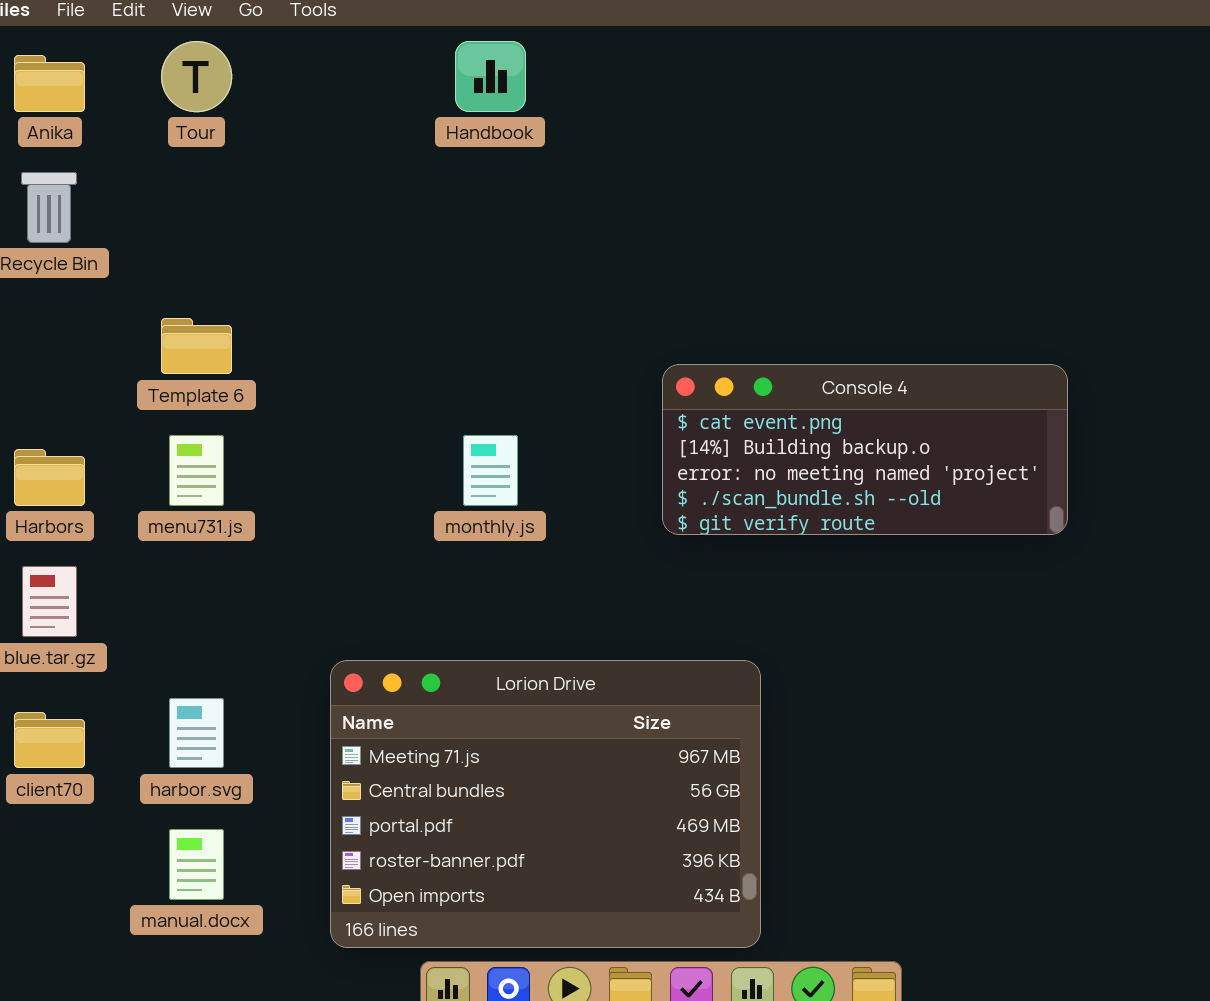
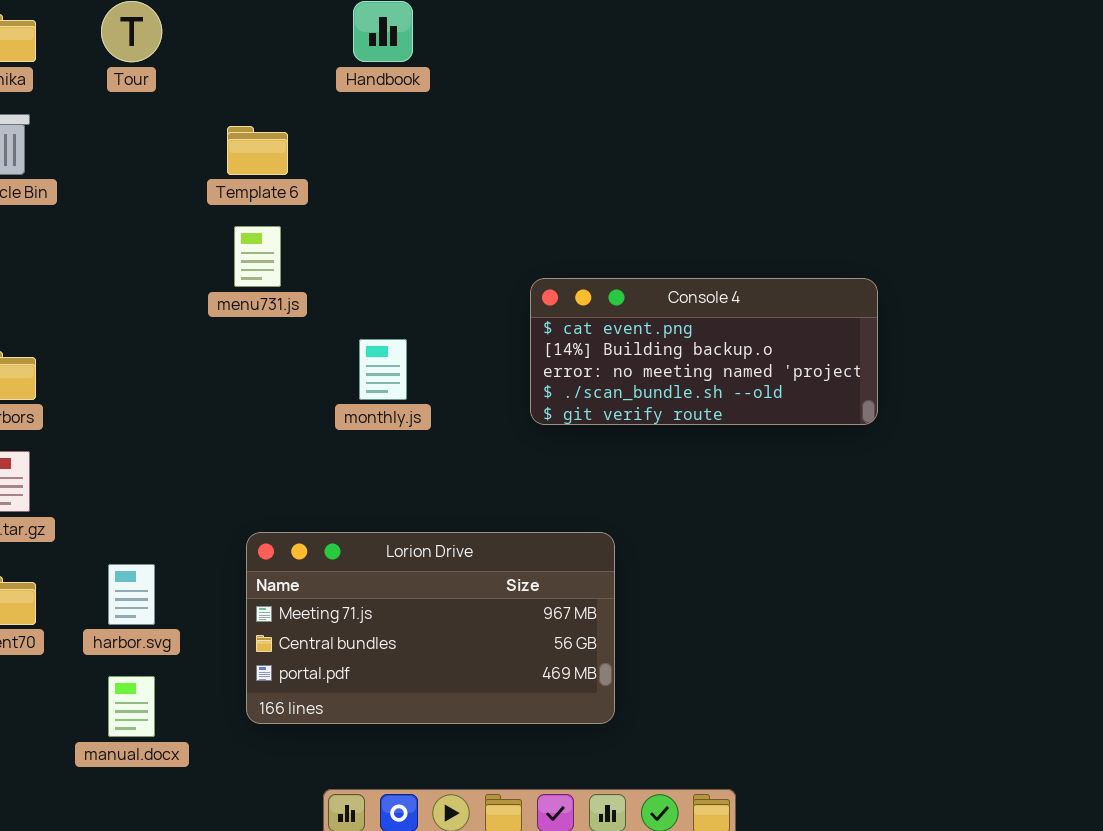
Template 6: [161,318,232,374] -> [227,126,288,175], moved
menu731.js: [169,435,224,506] -> [234,226,281,287], moved
Lorion Drive: [330,660,761,948] -> [246,532,615,724], resized

